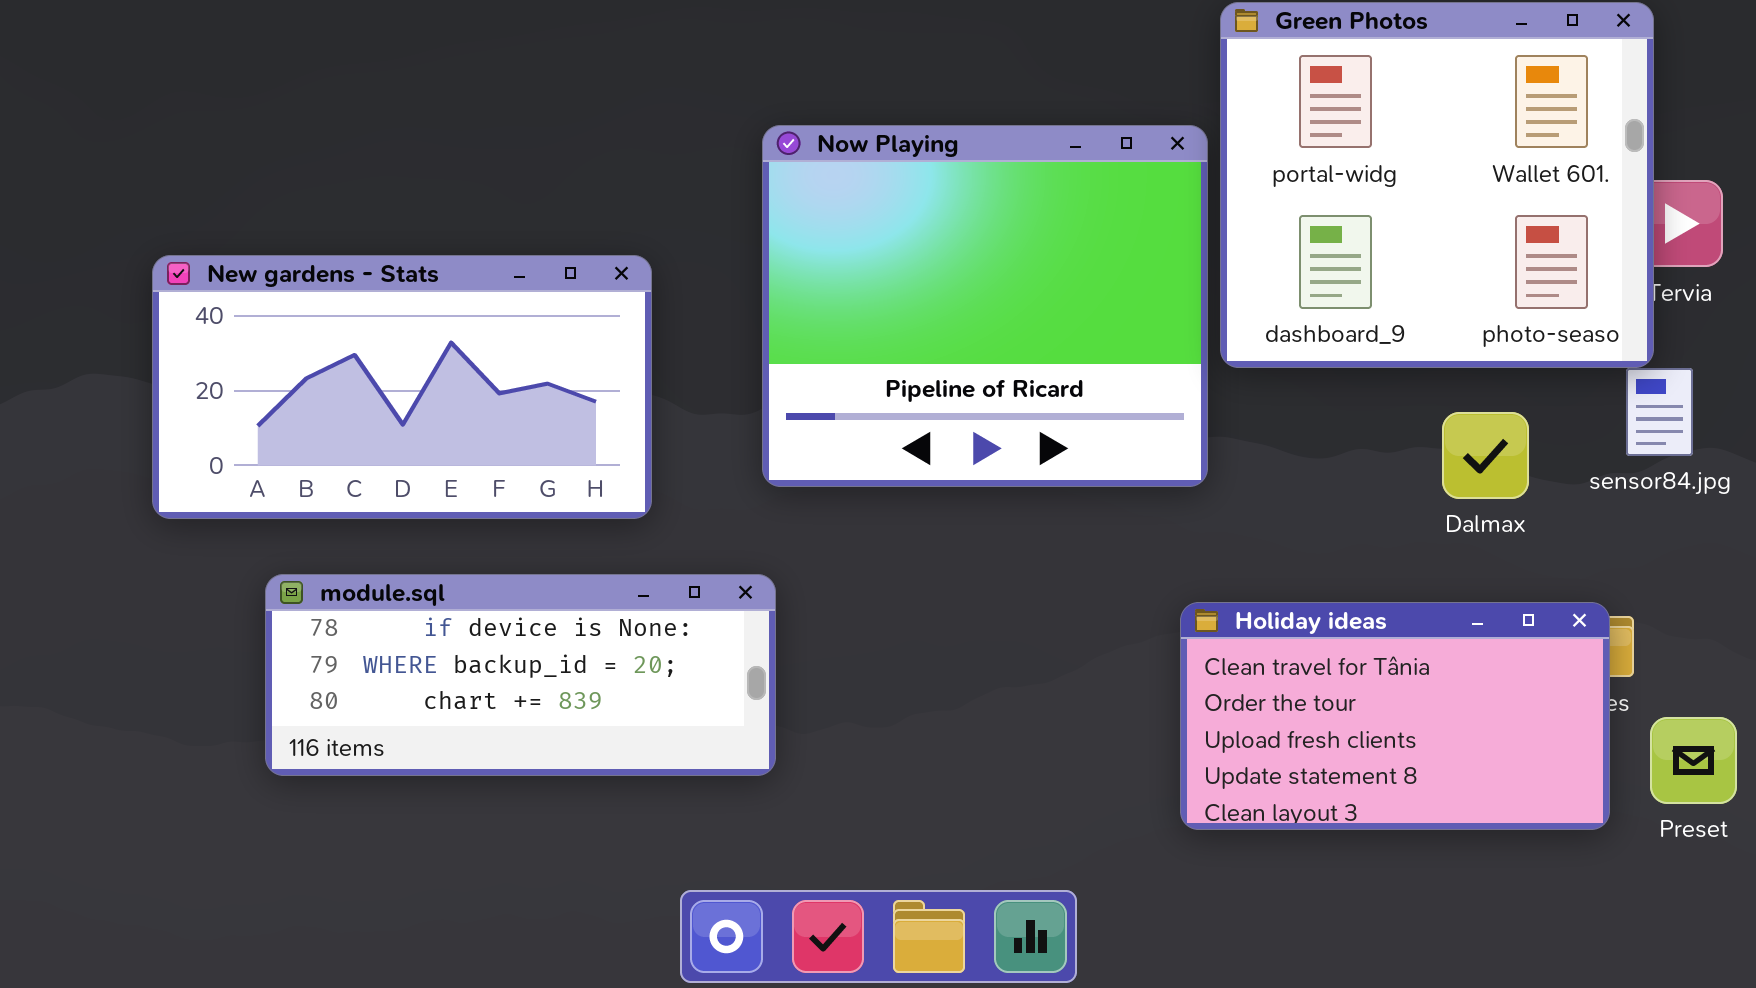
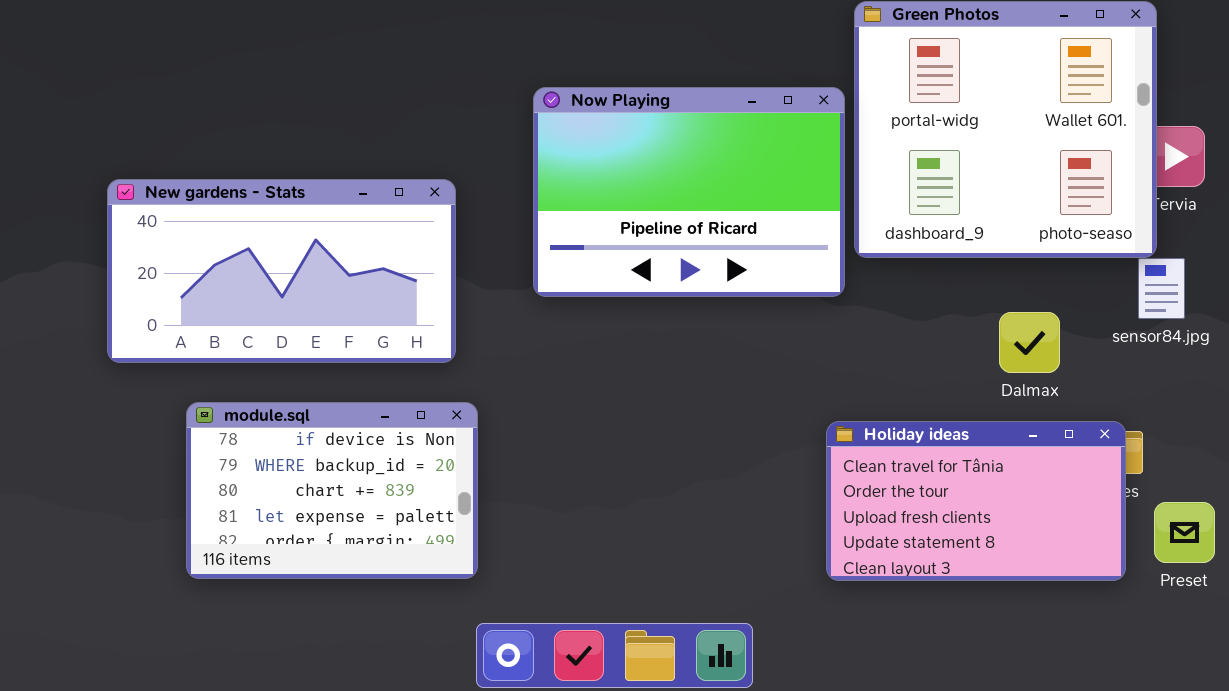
Now Playing: [762,125,1208,487] -> [533,87,845,297], resized
Dalmax: [1442,412,1529,499] -> [999,312,1060,373], moved
module.sql: [265,574,776,776] -> [186,402,478,579], resized

